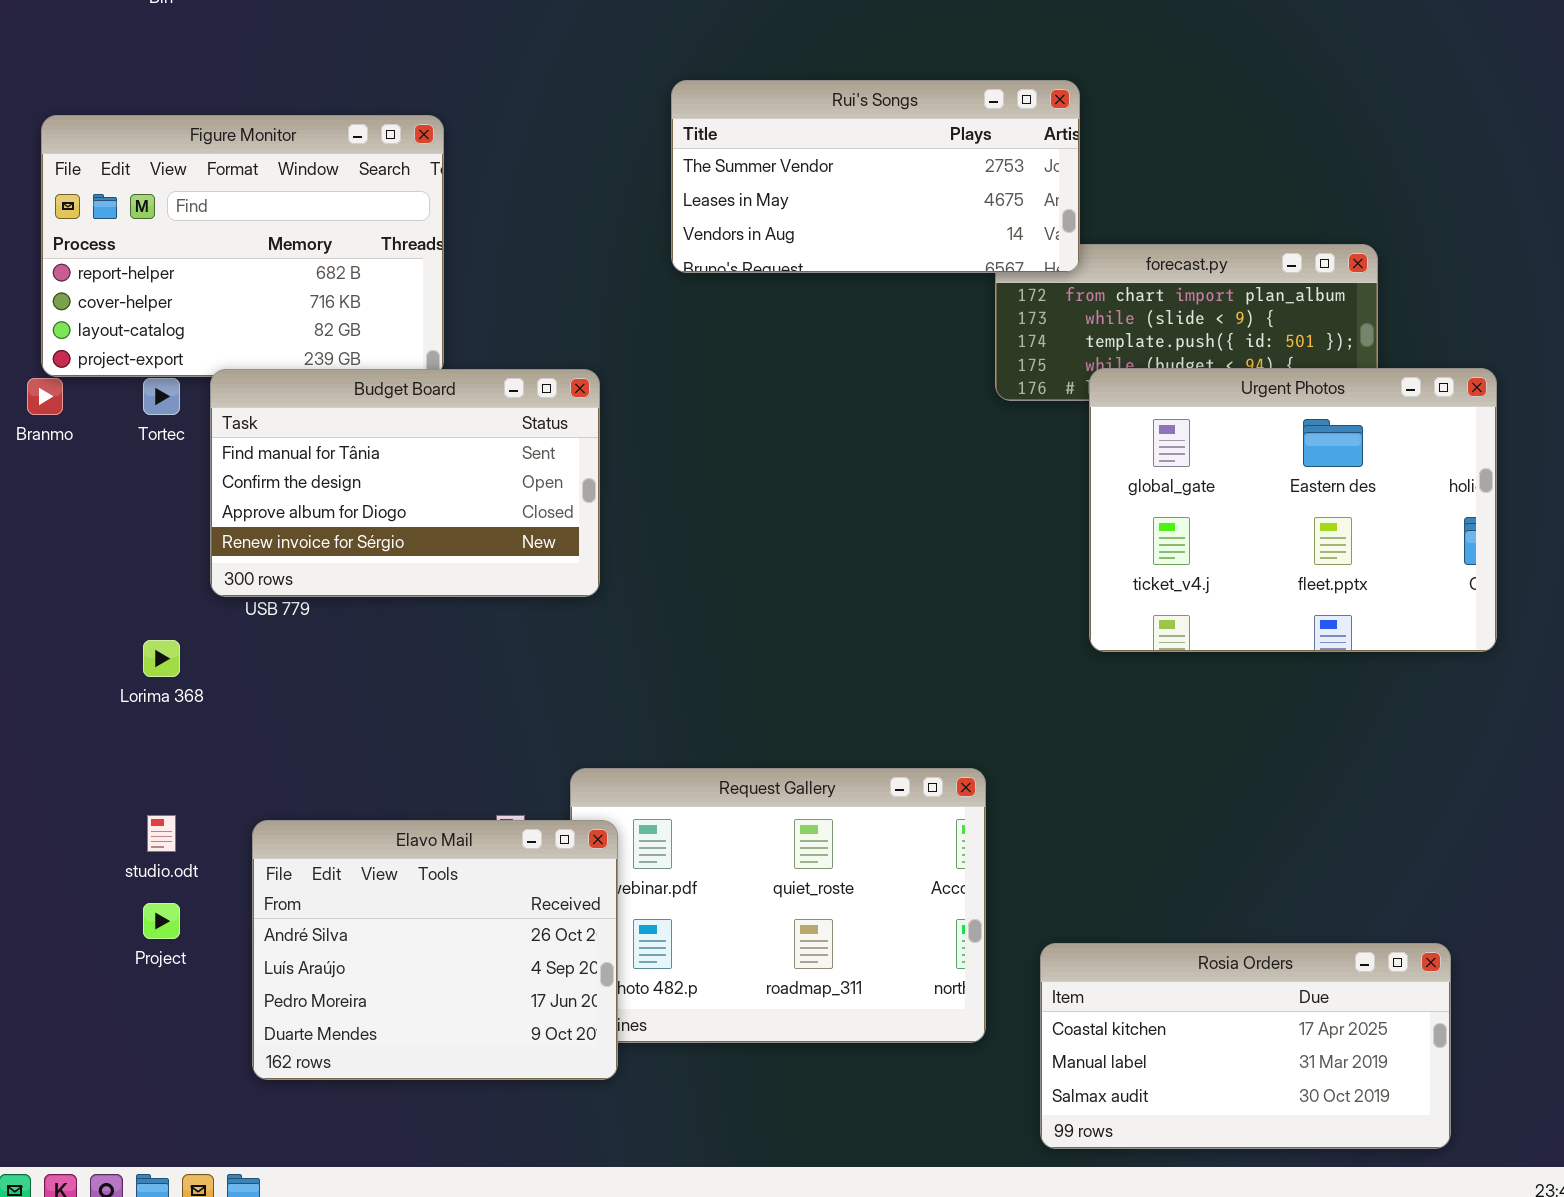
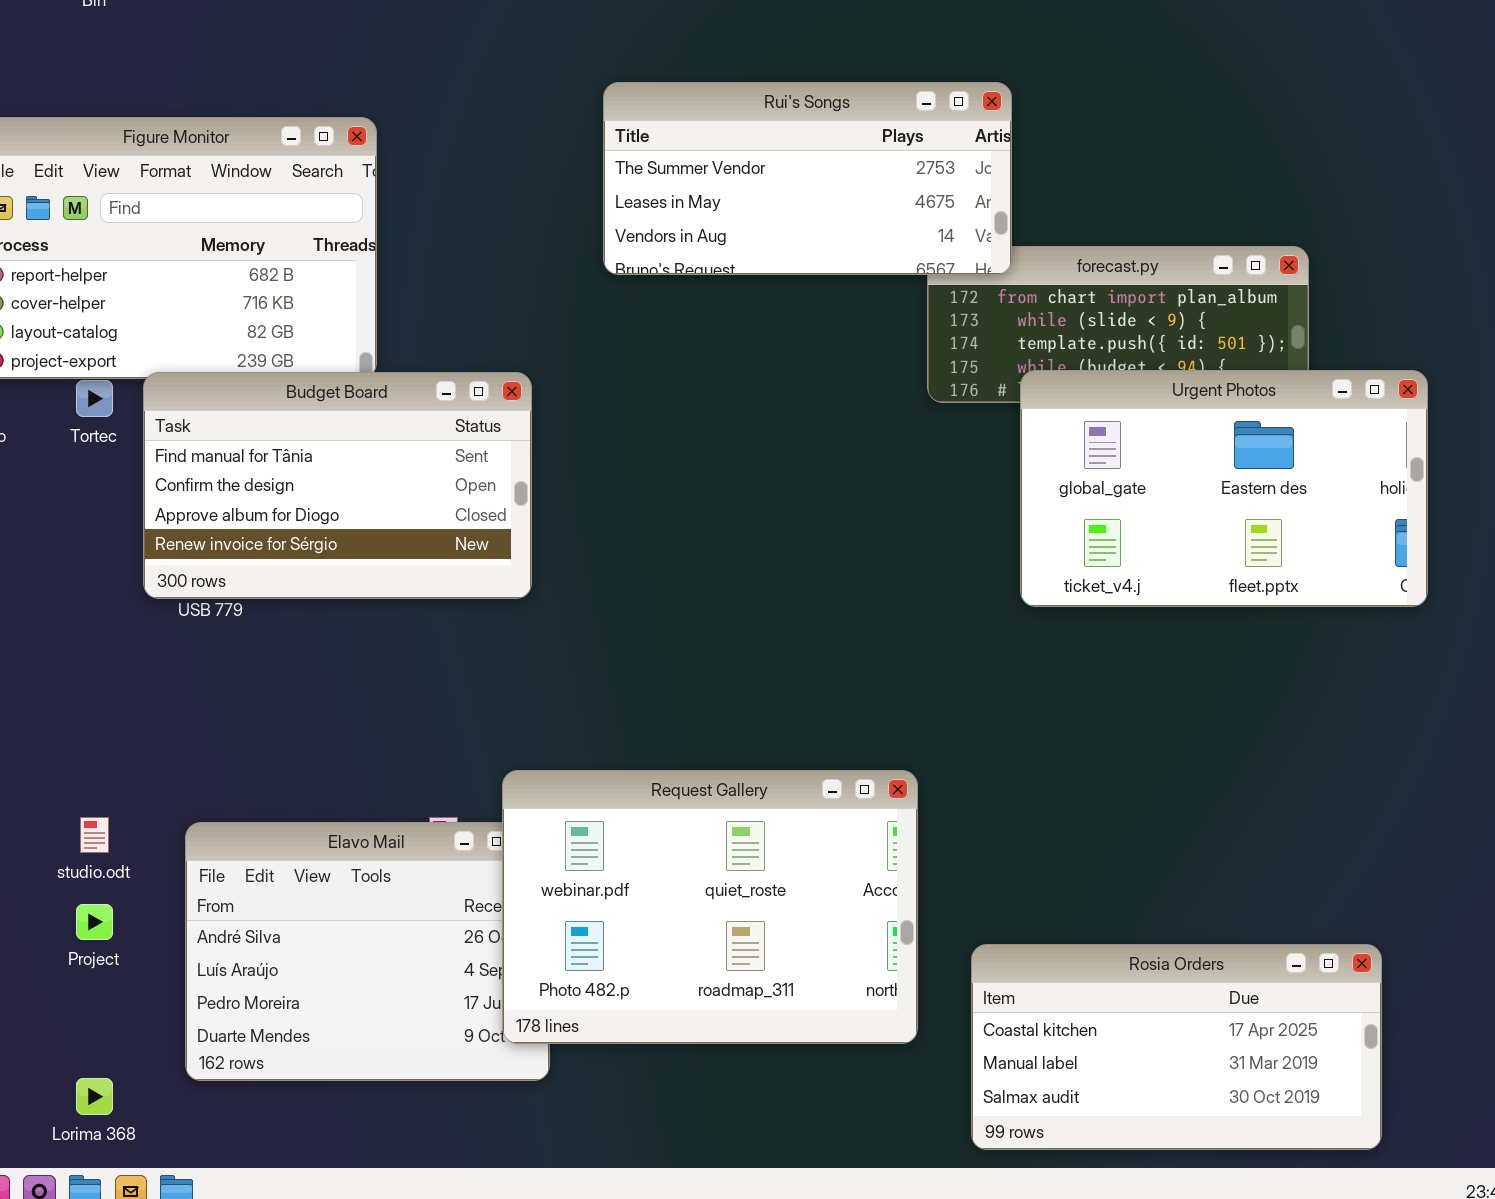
Urgent Photos: [1089,368,1497,652] -> [1020,370,1428,607], resized
Lorima 368: [143,640,180,677] -> [76,1078,113,1115], moved
Request Gallery: [570,768,986,1043] -> [502,770,918,1044], raised

